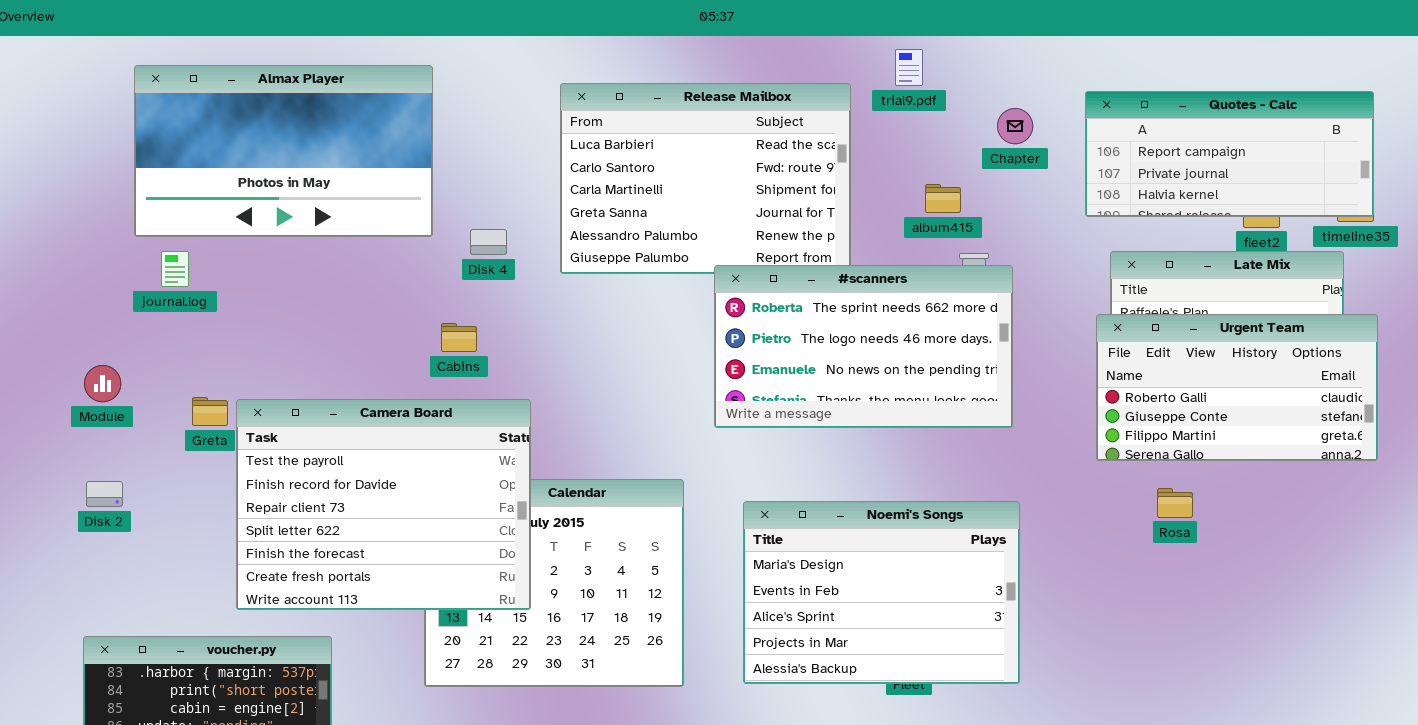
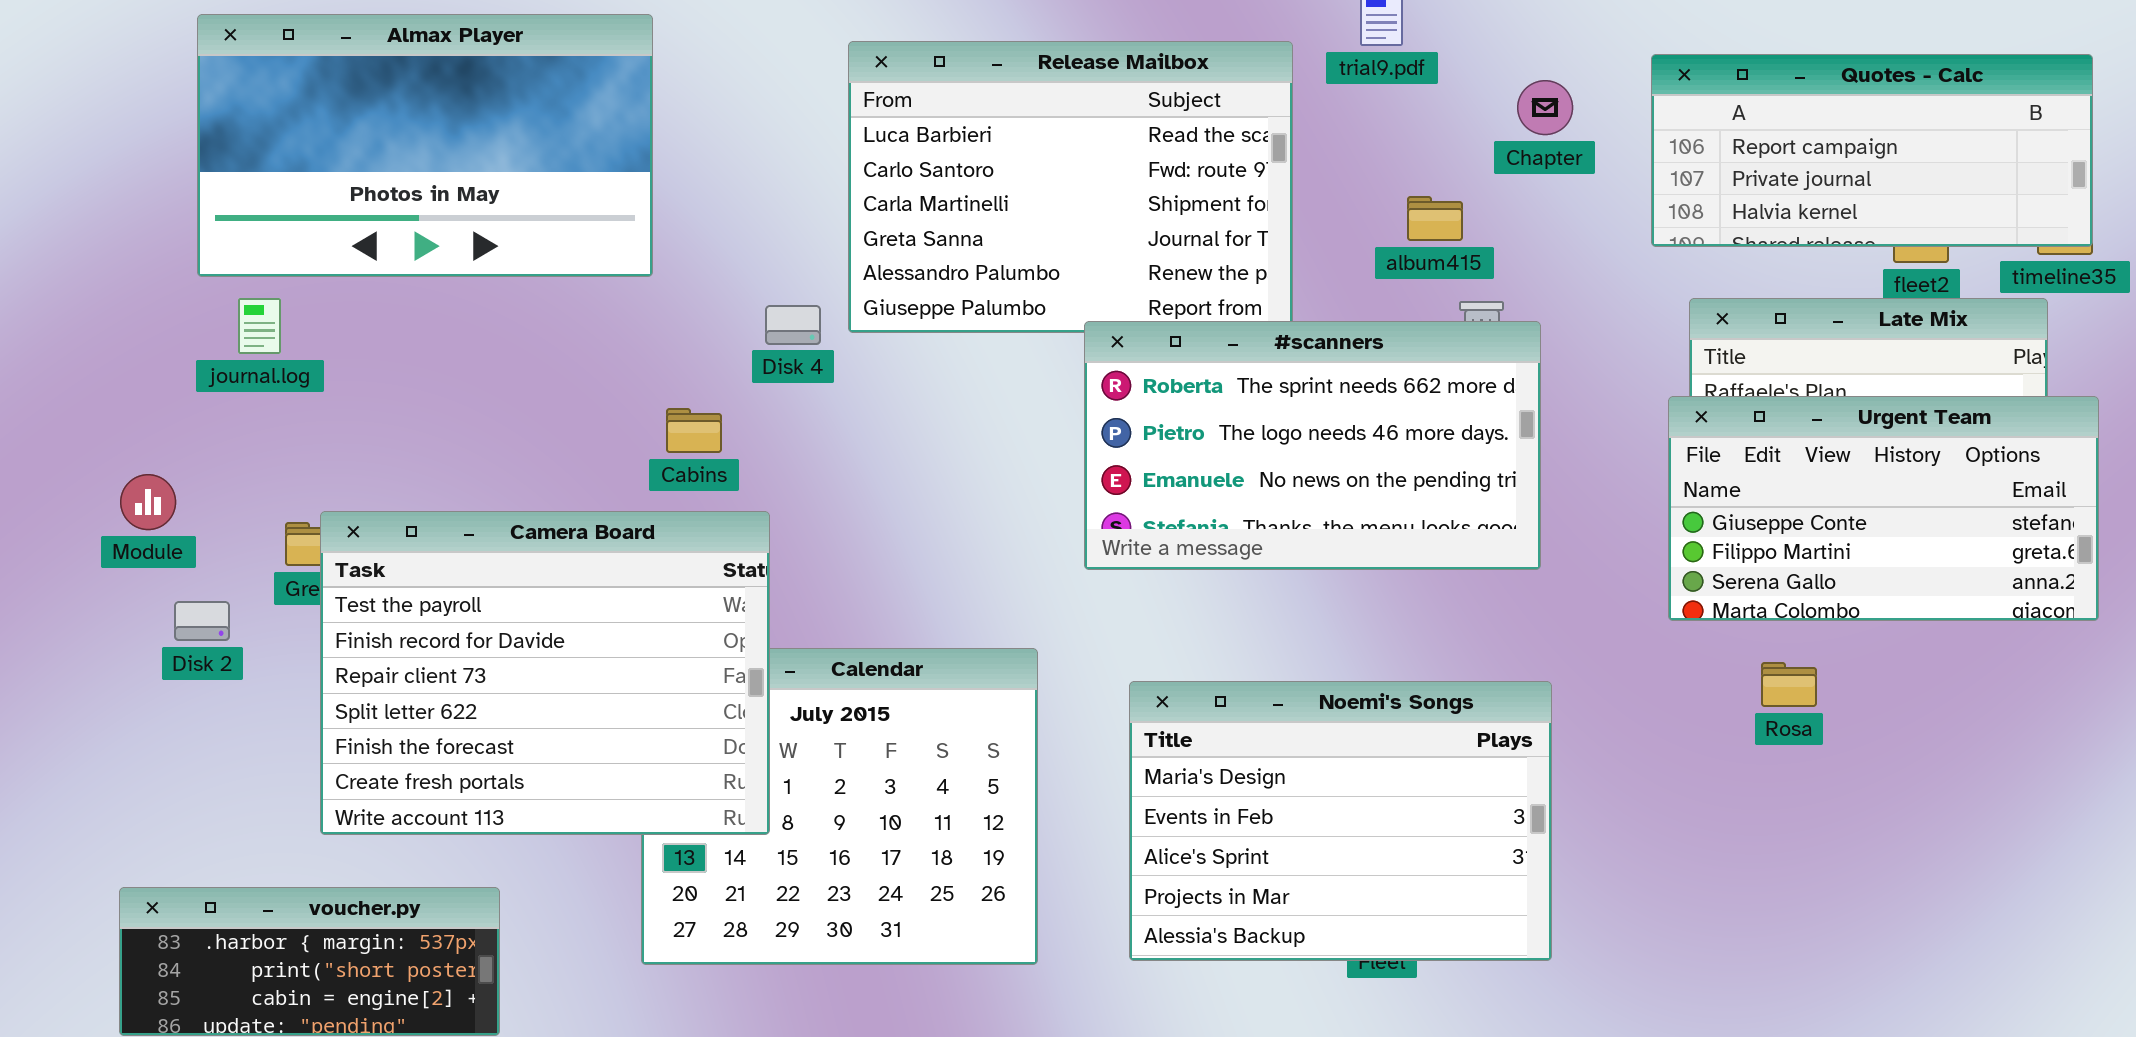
Disk 4: [470,229,507,255] -> [765,305,821,345], moved
Urgent Team: [1096,314,1378,461] -> [1668,396,2099,621], scrolled down 1 row
Camera Board: [236,399,531,610] -> [320,511,770,835], moved
Disk 2: [86,481,123,507] -> [174,601,230,641], moved

